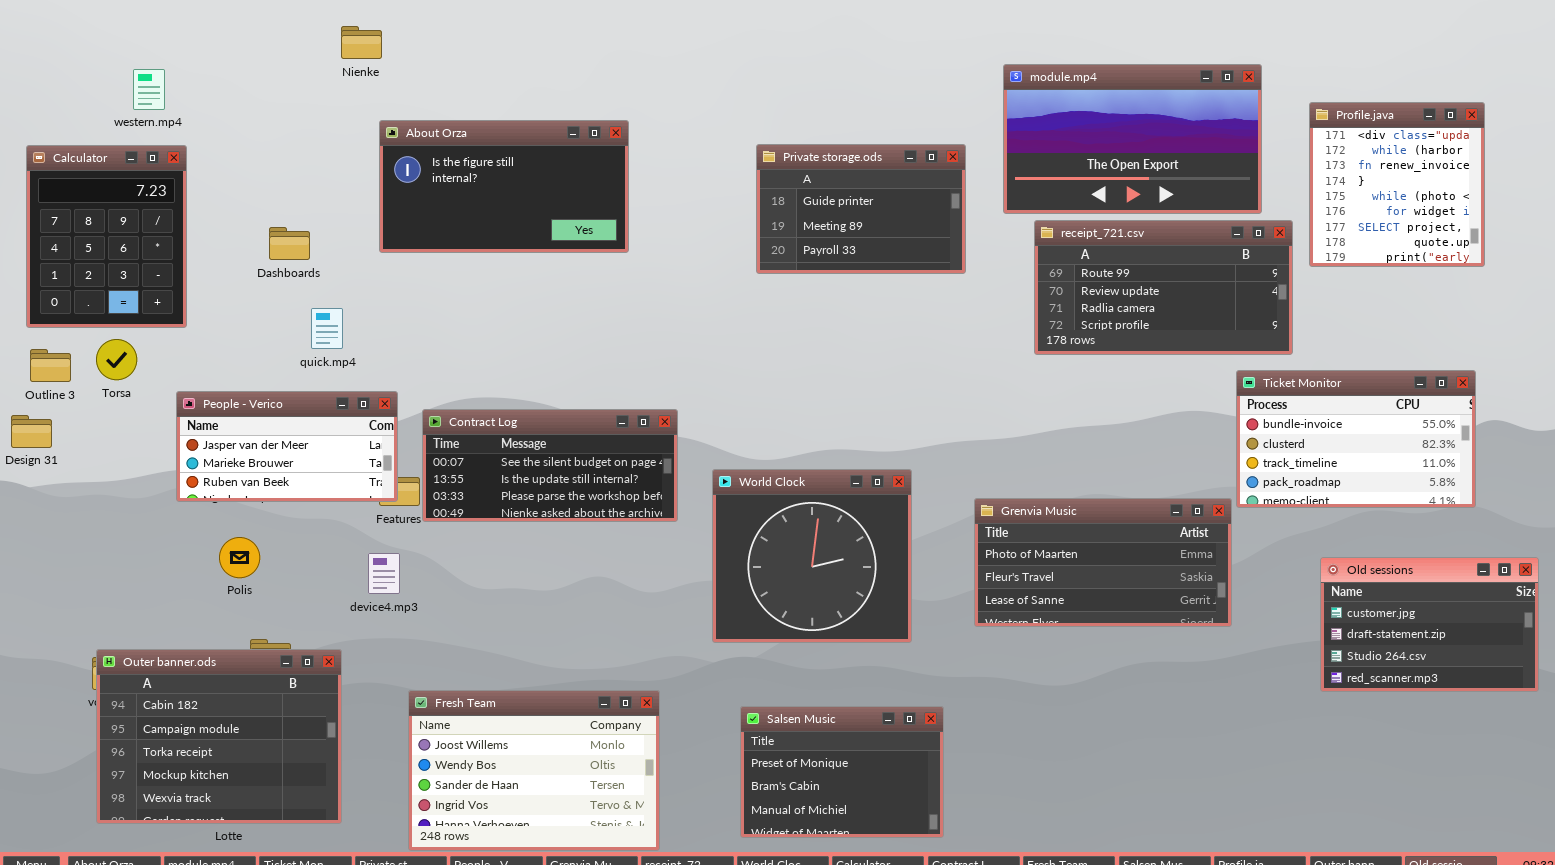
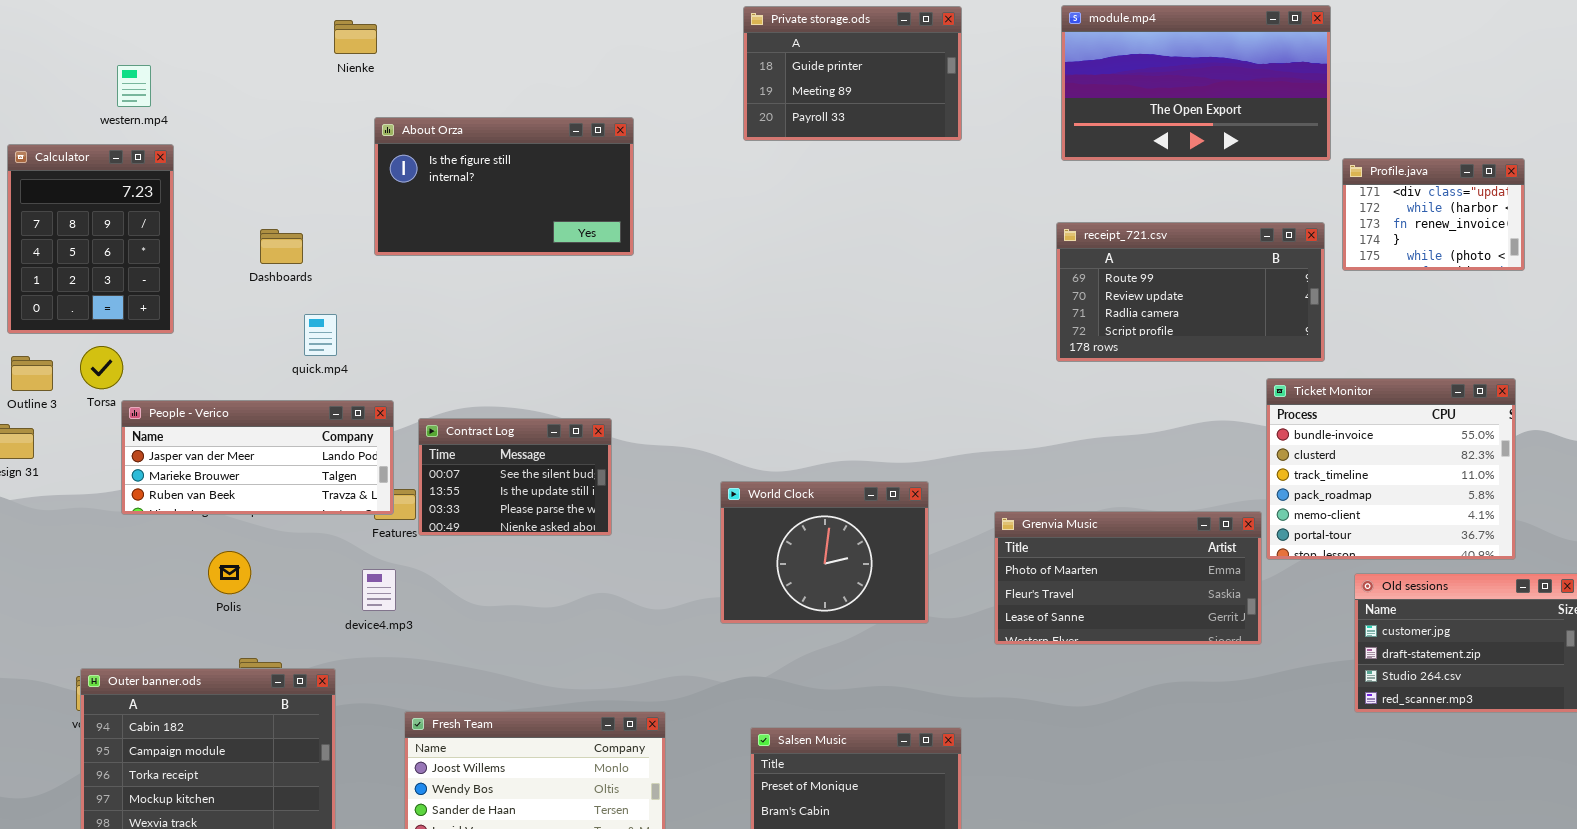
module.mp4: [1003,64,1262,214] -> [1061,5,1331,161], moved
Profile.java: [1309,102,1485,267] -> [1342,158,1525,271], resized
Private storage.ods: [756,144,966,274] -> [743,6,962,141], moved
Ticket Monitor: [1236,370,1476,508] -> [1266,378,1516,560], resized
People - Verico: [176,391,398,502] -> [121,400,394,515], resized
Contract Log: [422,409,678,522] -> [418,418,612,536], resized
World Clock: [712,469,912,643] -> [720,481,929,624], resized

